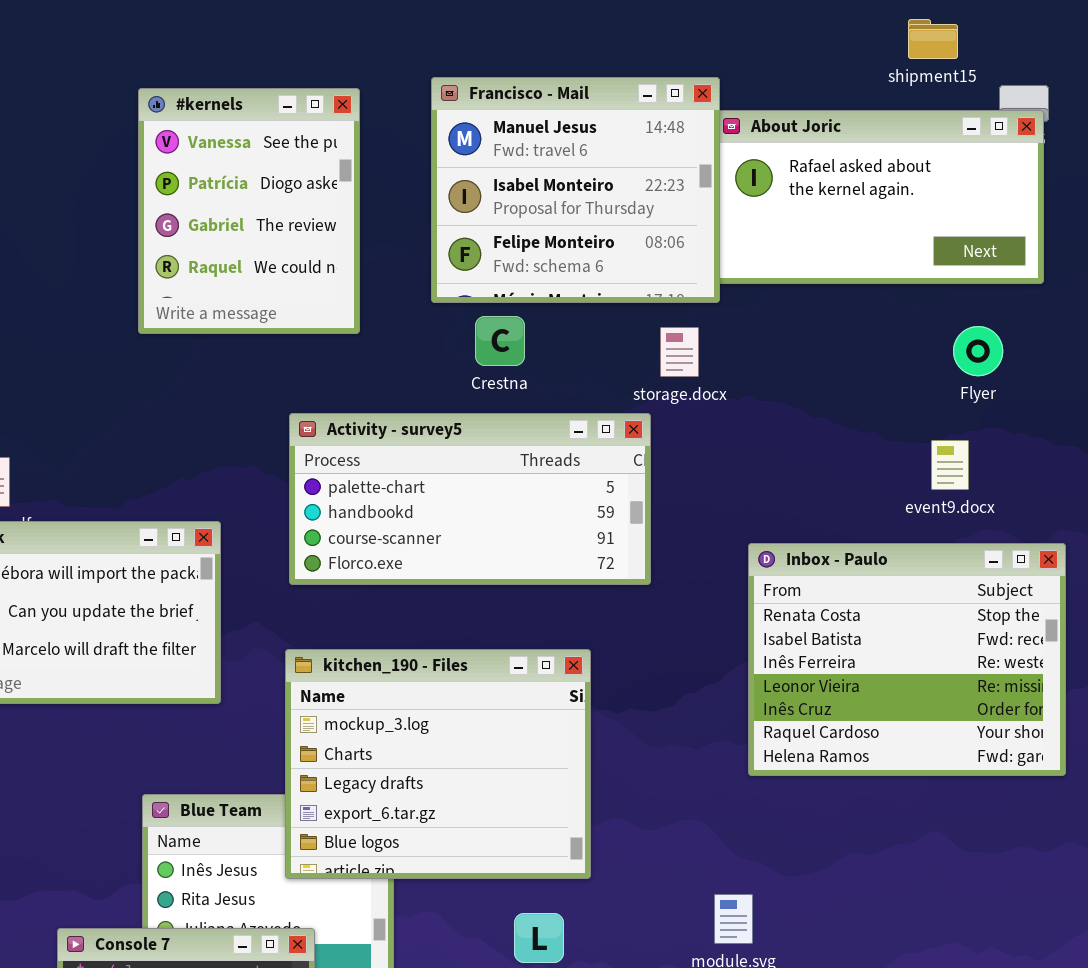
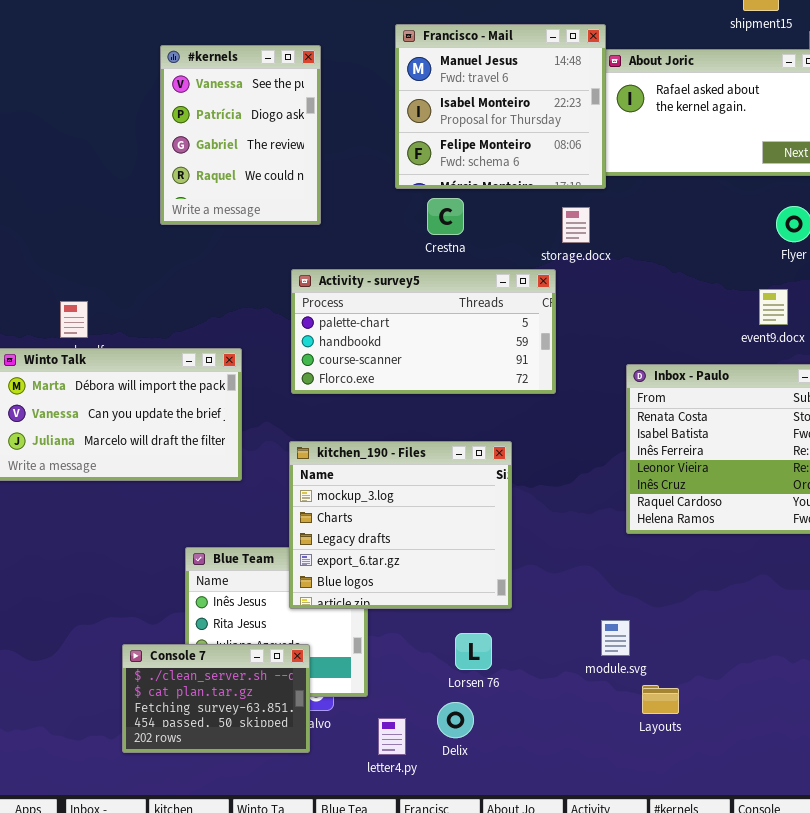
#kernels: [138,88,360,334] -> [160,45,321,225], moved

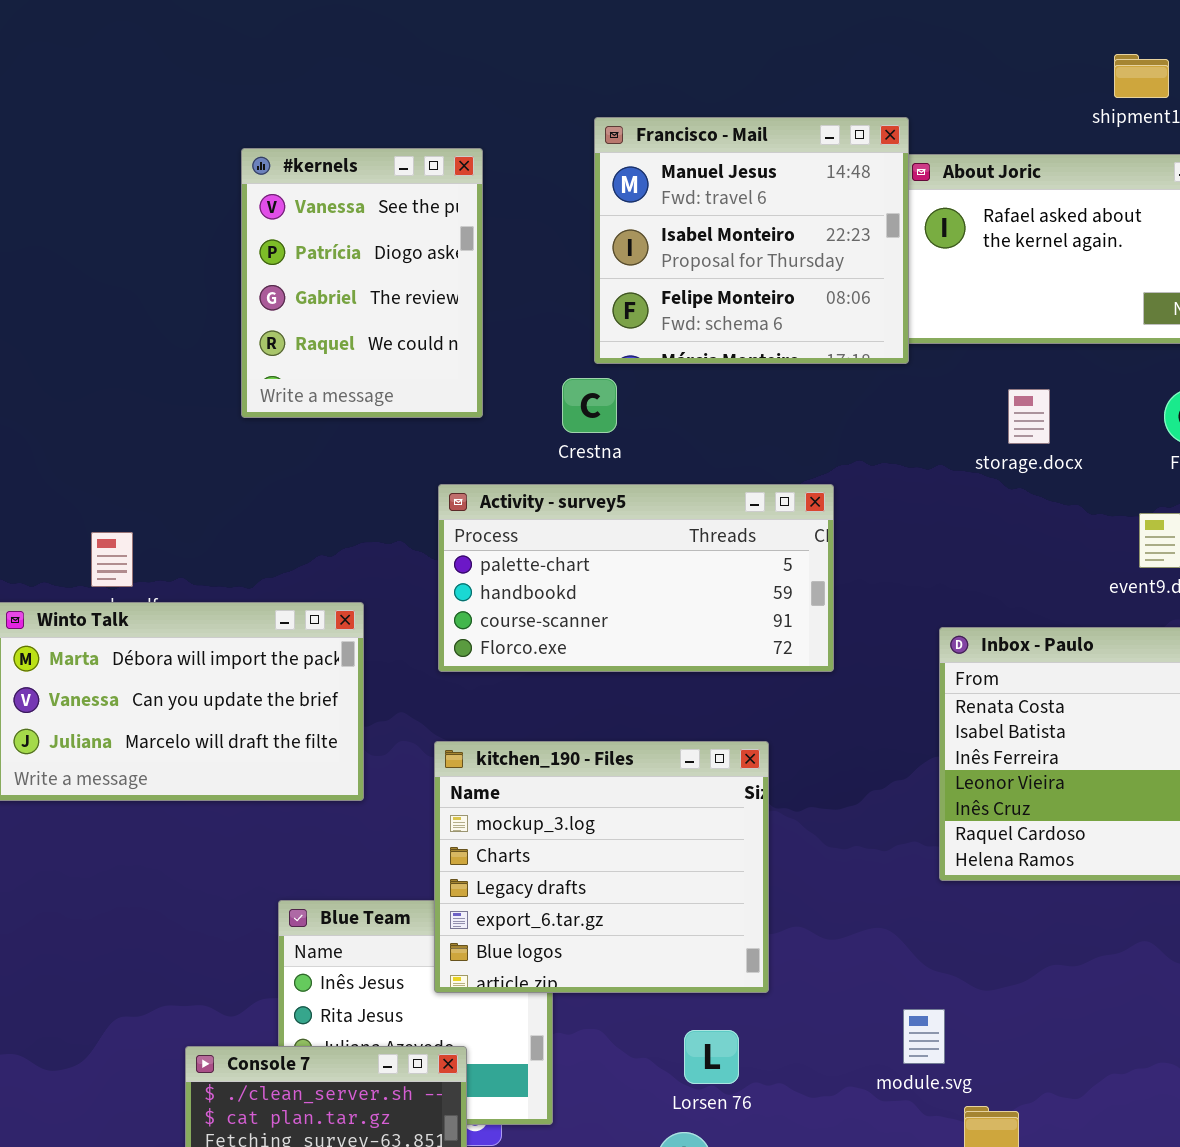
Crestna: [427,198,464,235] -> [562,378,617,433], moved
storage.docx: [562,207,590,243] -> [1008,389,1050,444], moved

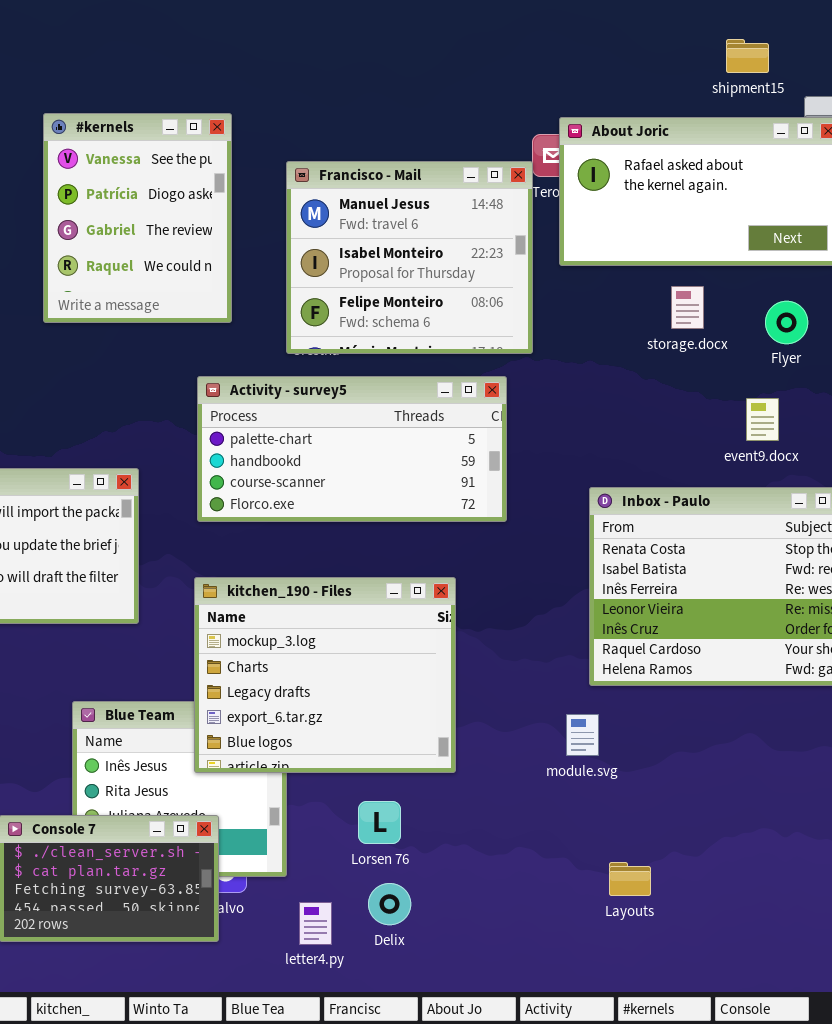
Francisco - Mail: [594,117,909,364] -> [286,161,533,354], moved
storage.docx: [1008,389,1050,444] -> [671,286,704,329], moved
module.svg: [903,1009,945,1064] -> [566,714,599,756], moved
Lorsen 76: [684,1030,739,1084] -> [358,801,401,844], moved

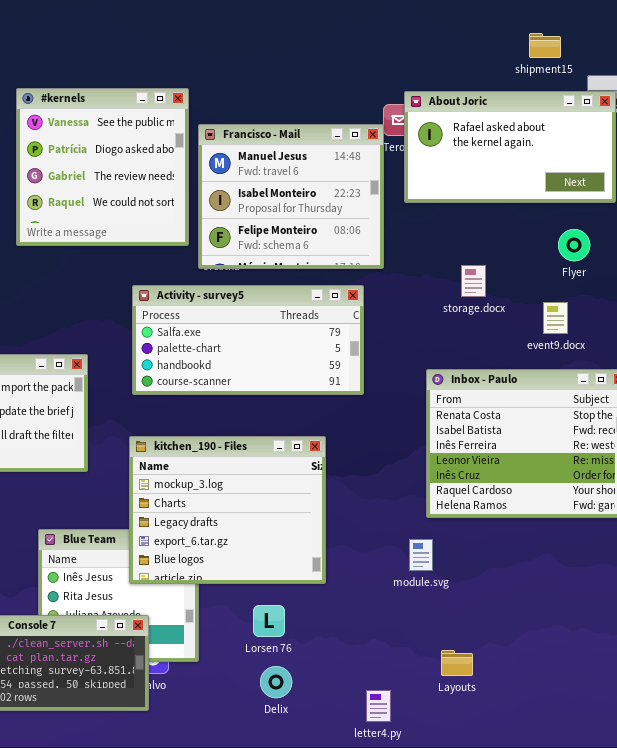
#kernels: [43,113,232,323] -> [16,88,189,246], resized
storage.docx: [671,286,704,329] -> [461,265,486,297], moved
Activity - survey5: [197,376,507,522] -> [132,285,364,395], scrolled up 1 row
letter4.py: [299,902,332,945] -> [366,690,391,722], moved

